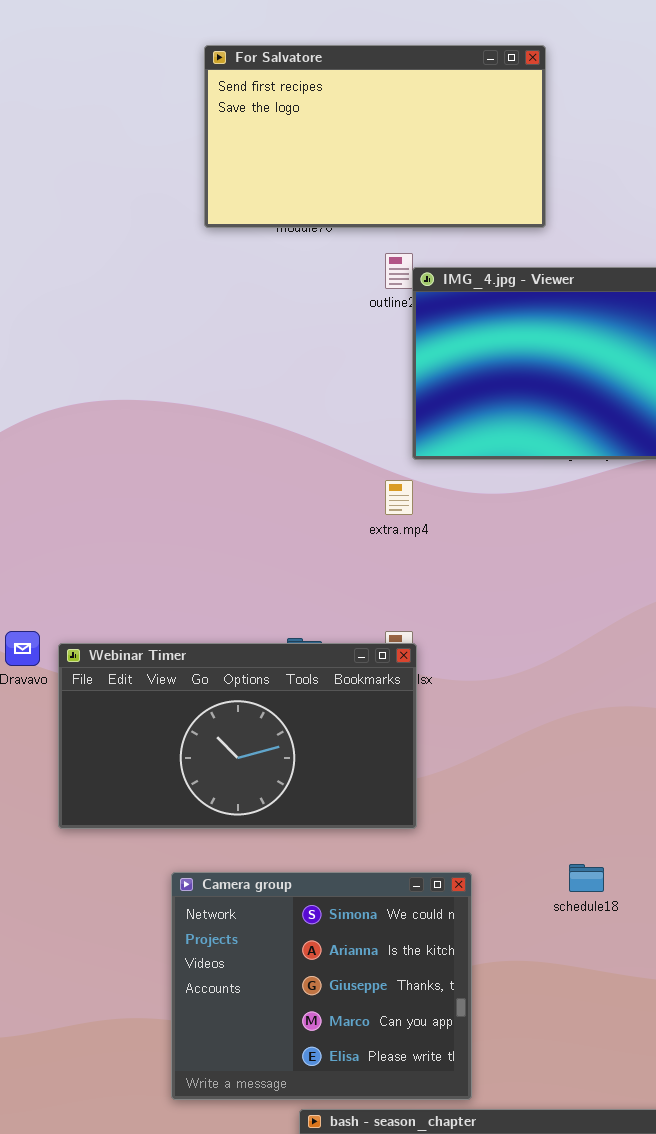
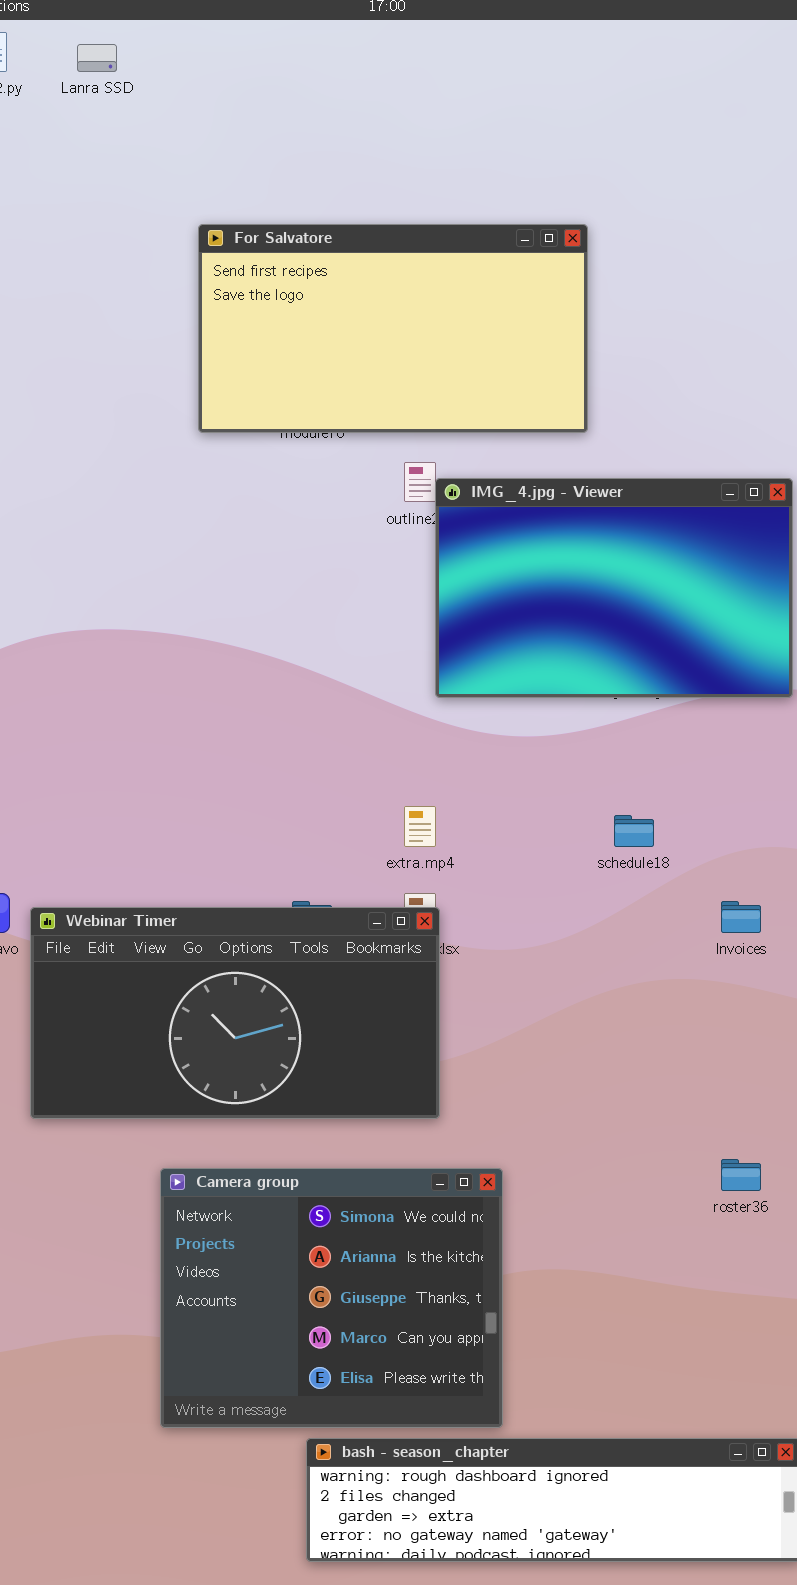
extra.mp4: [385,480,413,515] -> [404,806,436,847], moved
schedule18: [569,864,604,892] -> [614,815,654,847], moved

